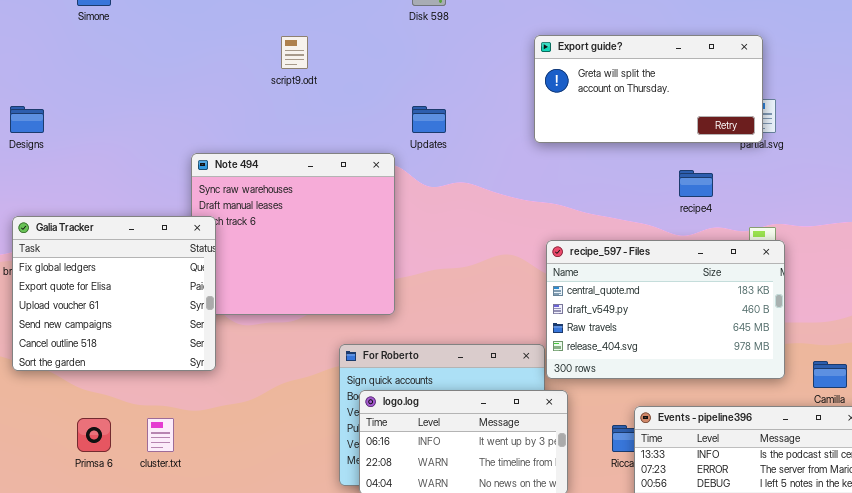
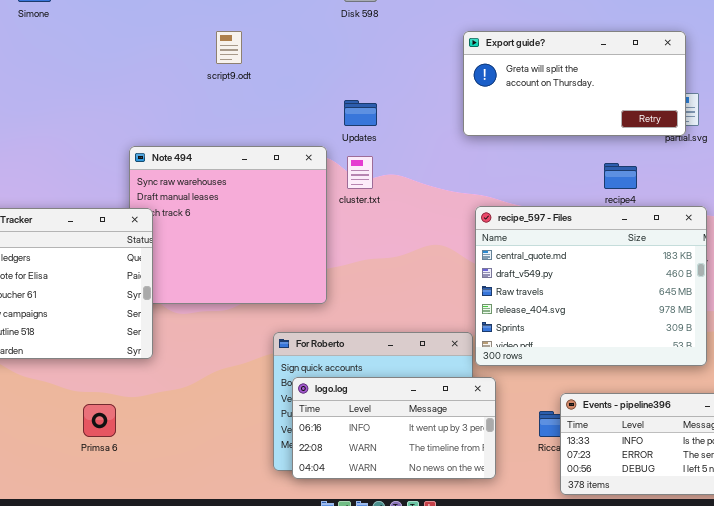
recipe_597 - Files: [546,240,785,379] -> [475,206,707,366], resized
Primsa 6: [77,418,111,452] -> [83,404,116,437], moved
cluster.txt: [147,418,174,452] -> [347,156,373,189], moved

